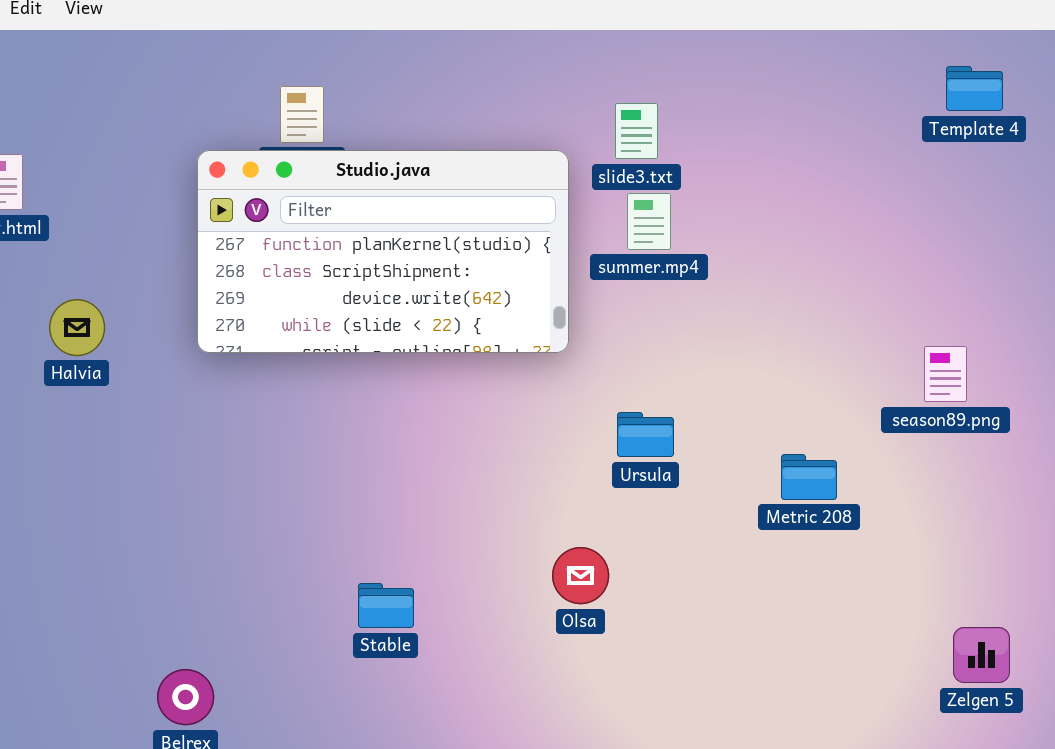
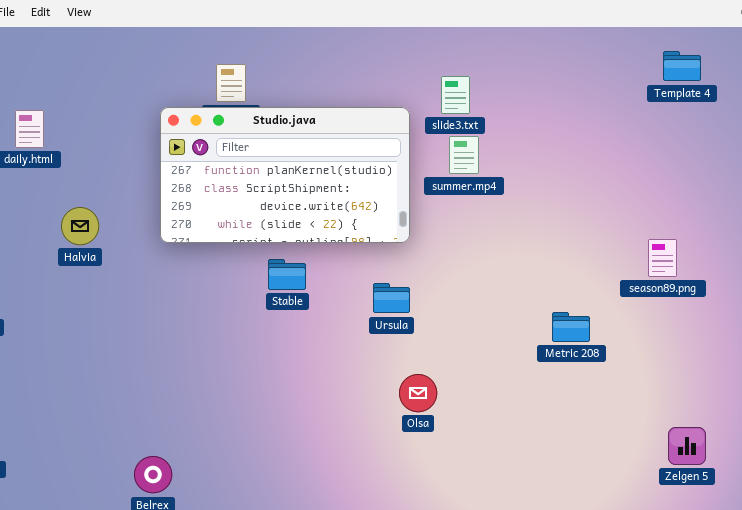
Ursula: [617,412,674,457] -> [373,283,410,313], moved
Stable: [358,583,414,628] -> [268,259,306,290], moved

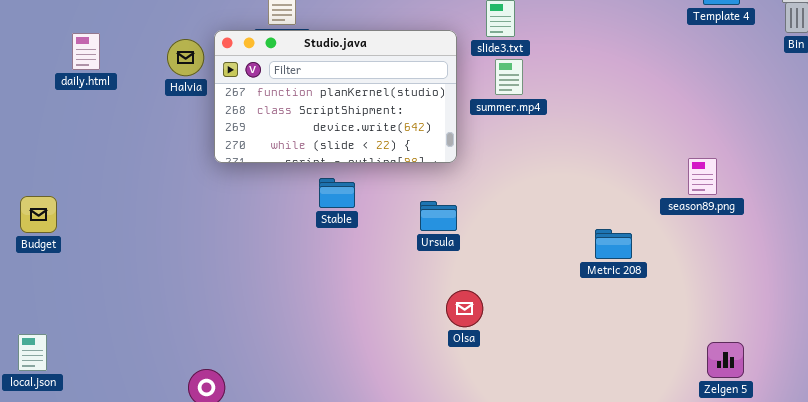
Halvia: [61,207,99,245] -> [167,39,204,76], moved

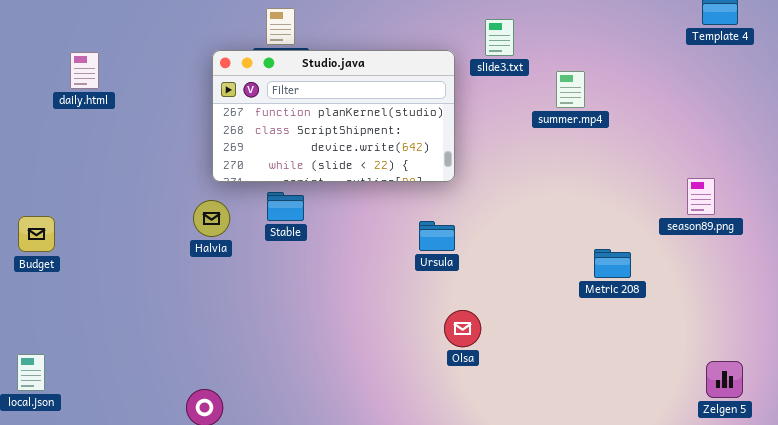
Halvia: [167,39,204,76] -> [193,200,230,237], moved
summer.mp4: [495,59,523,95] -> [556,71,585,108], moved
Stable: [319,178,355,208] -> [267,192,304,221], moved

